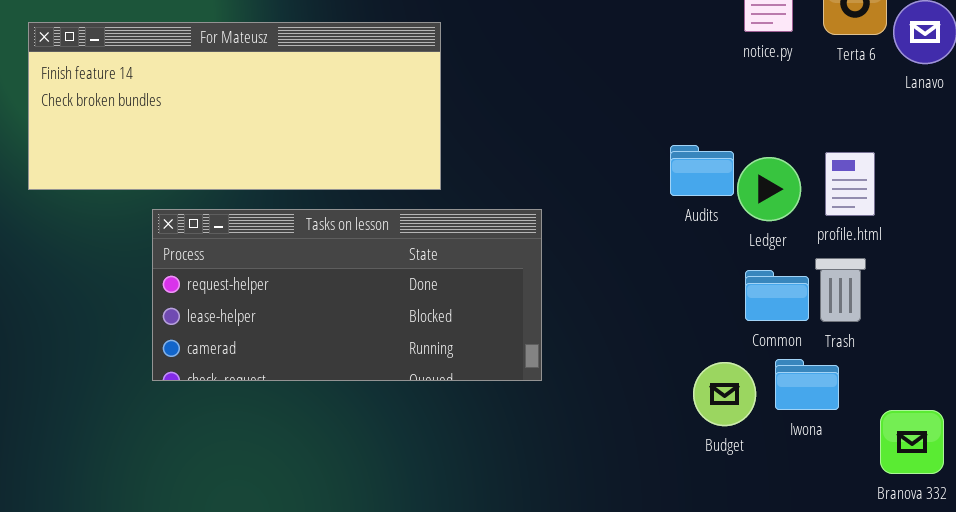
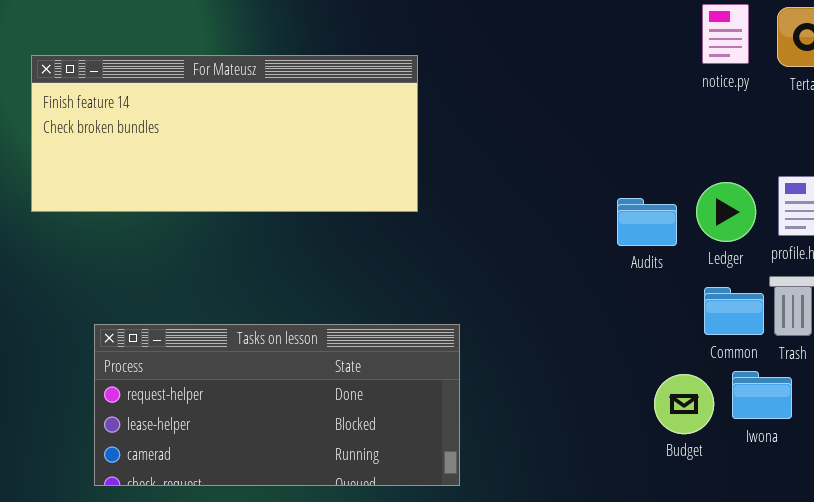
Audits: [670,145,734,196] -> [617,198,677,246], moved
Tasks on lesson: [152,209,542,381] -> [94,324,460,486], moved

